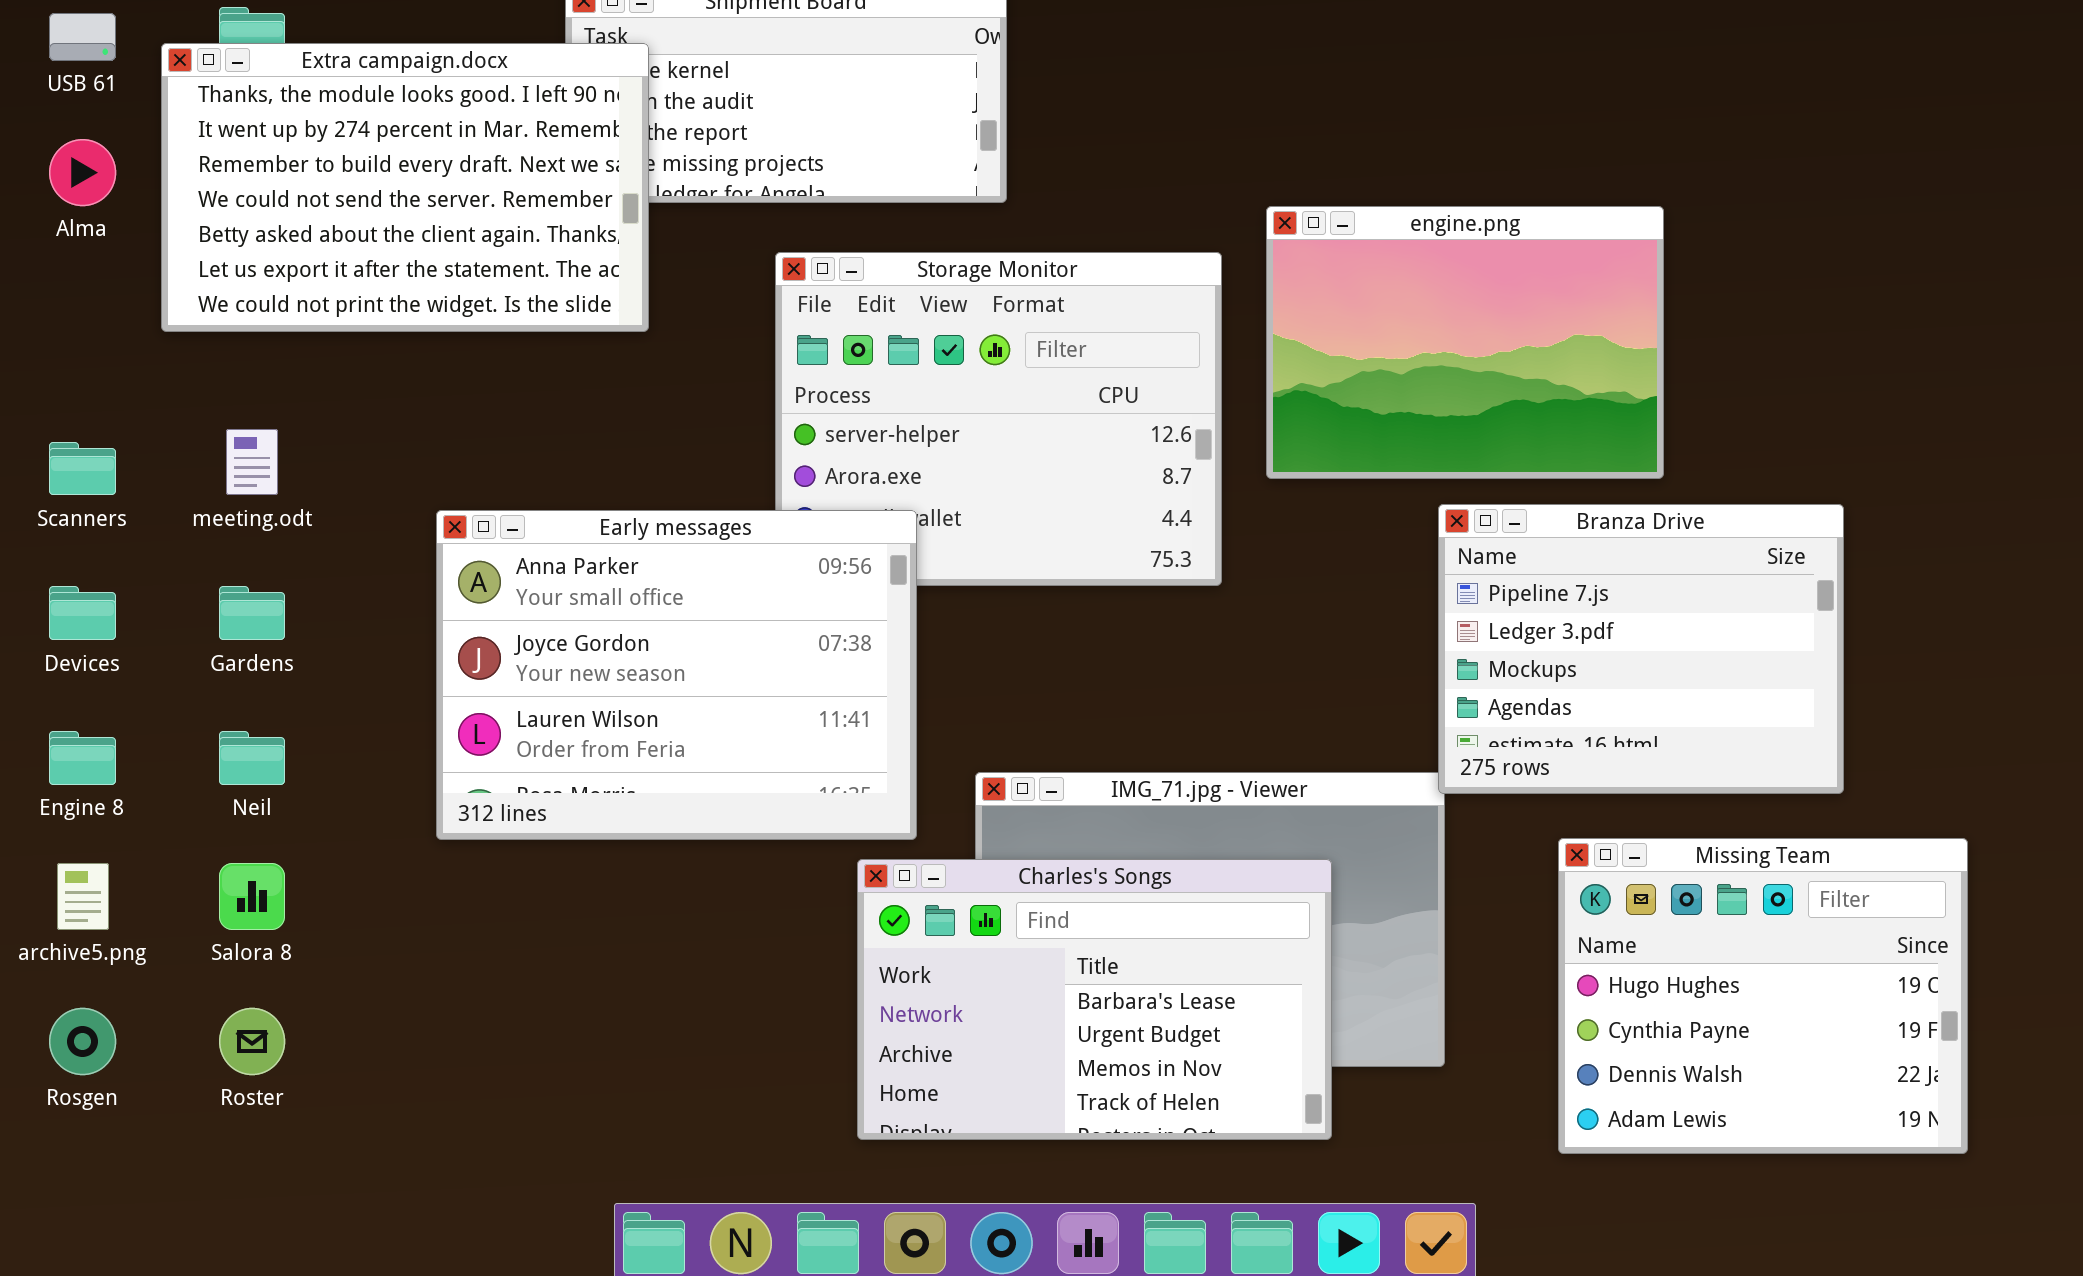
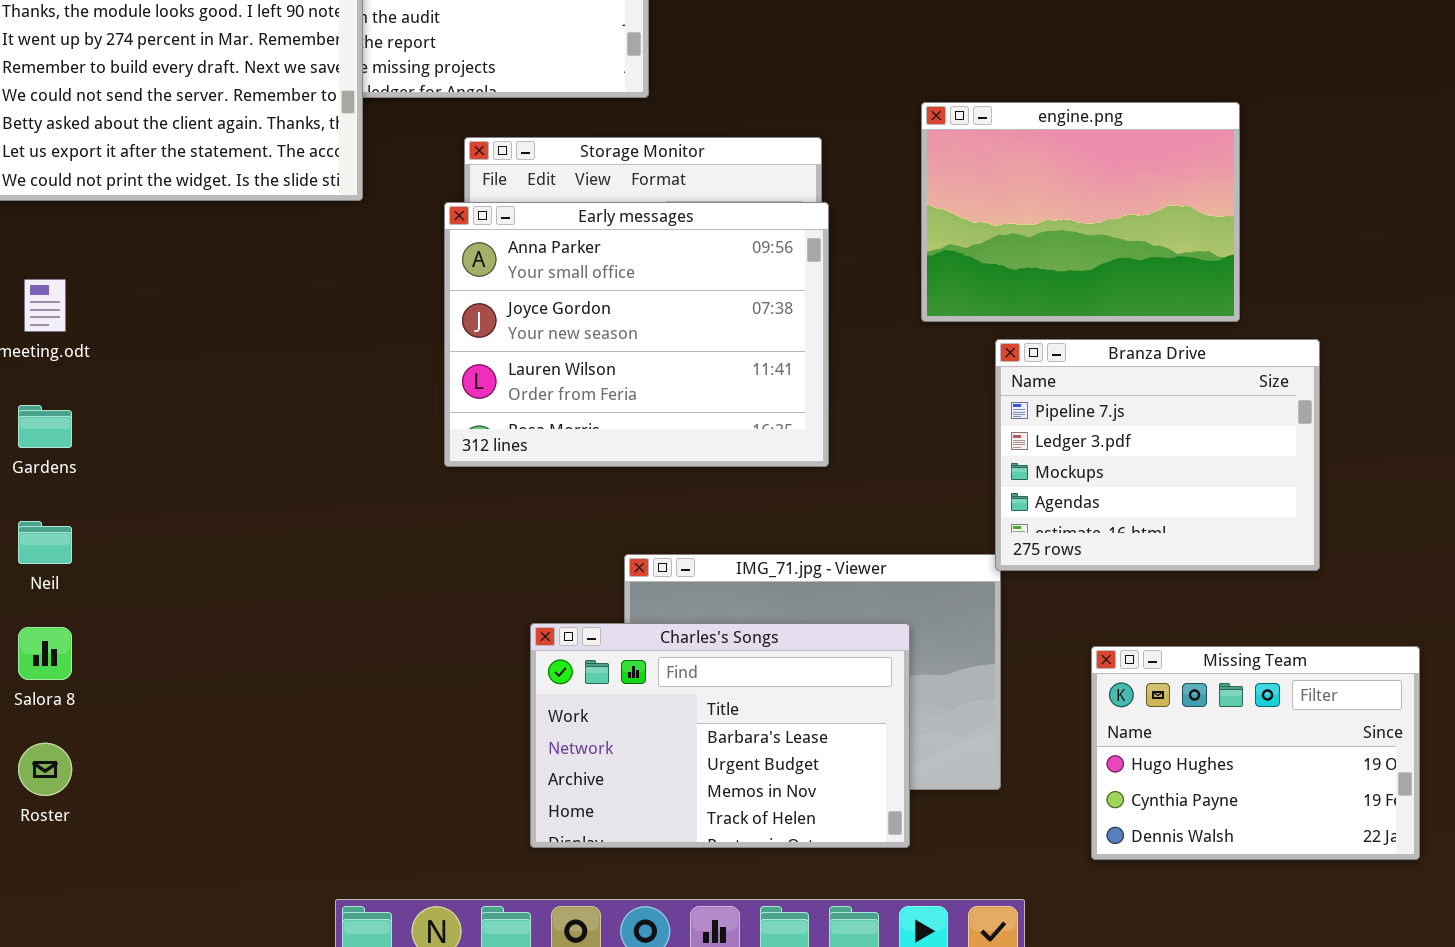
engine.png: [1266,206,1664,479] -> [921,102,1240,322], moved
Early messages: [436,510,917,840] -> [444,202,829,467], moved
Missing Team: [1558,838,1968,1154] -> [1091,646,1420,860], resized

